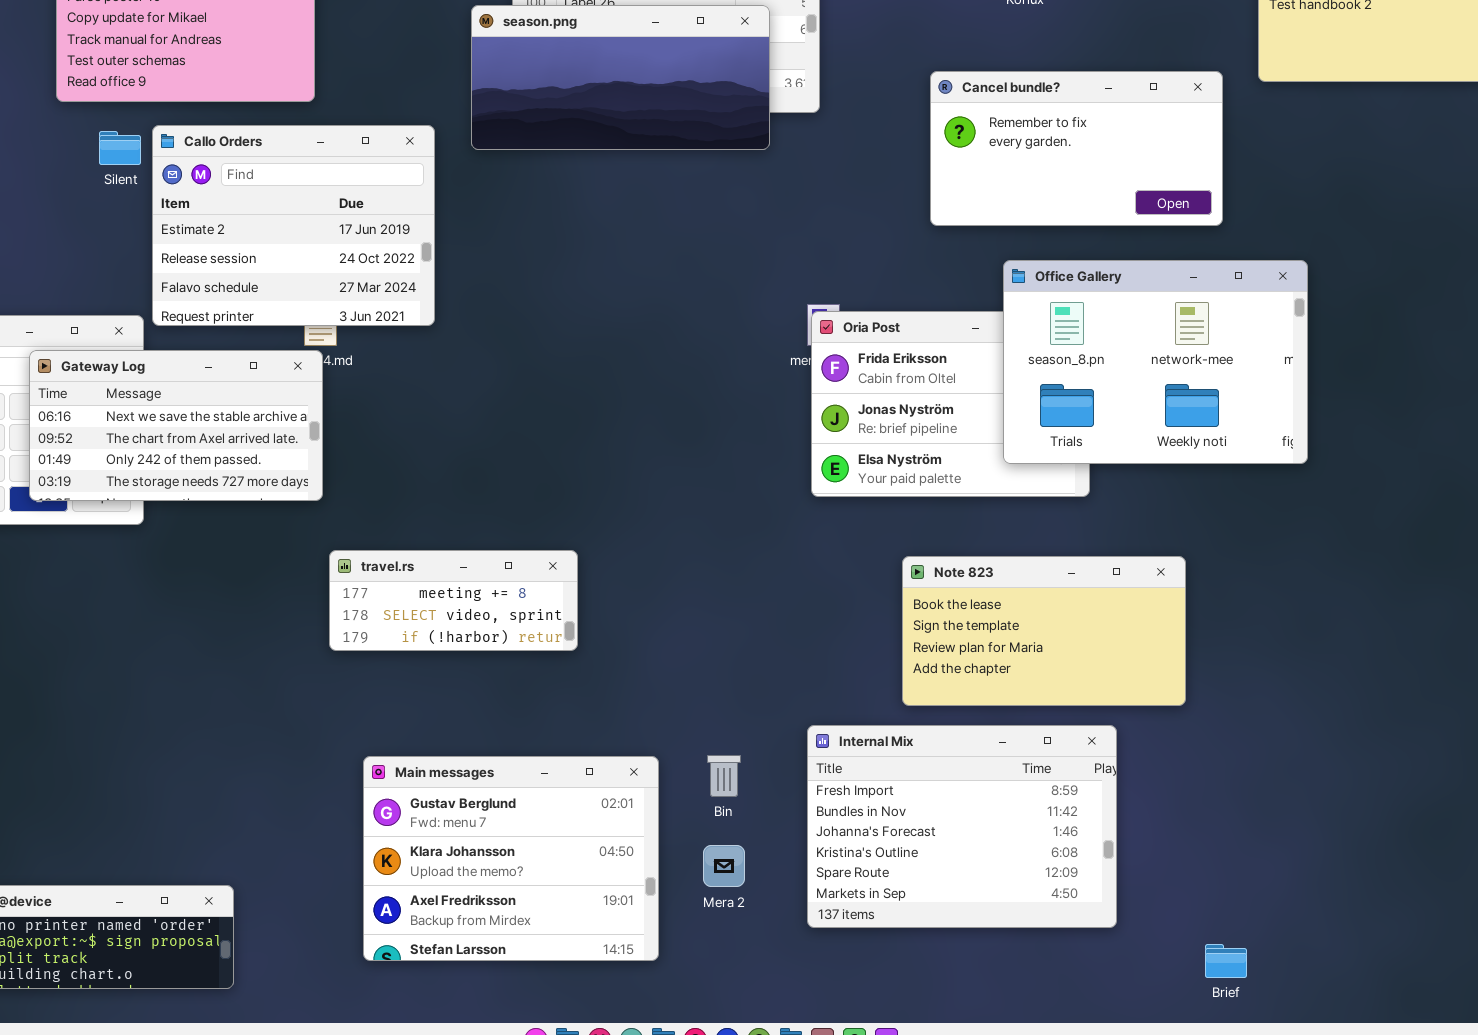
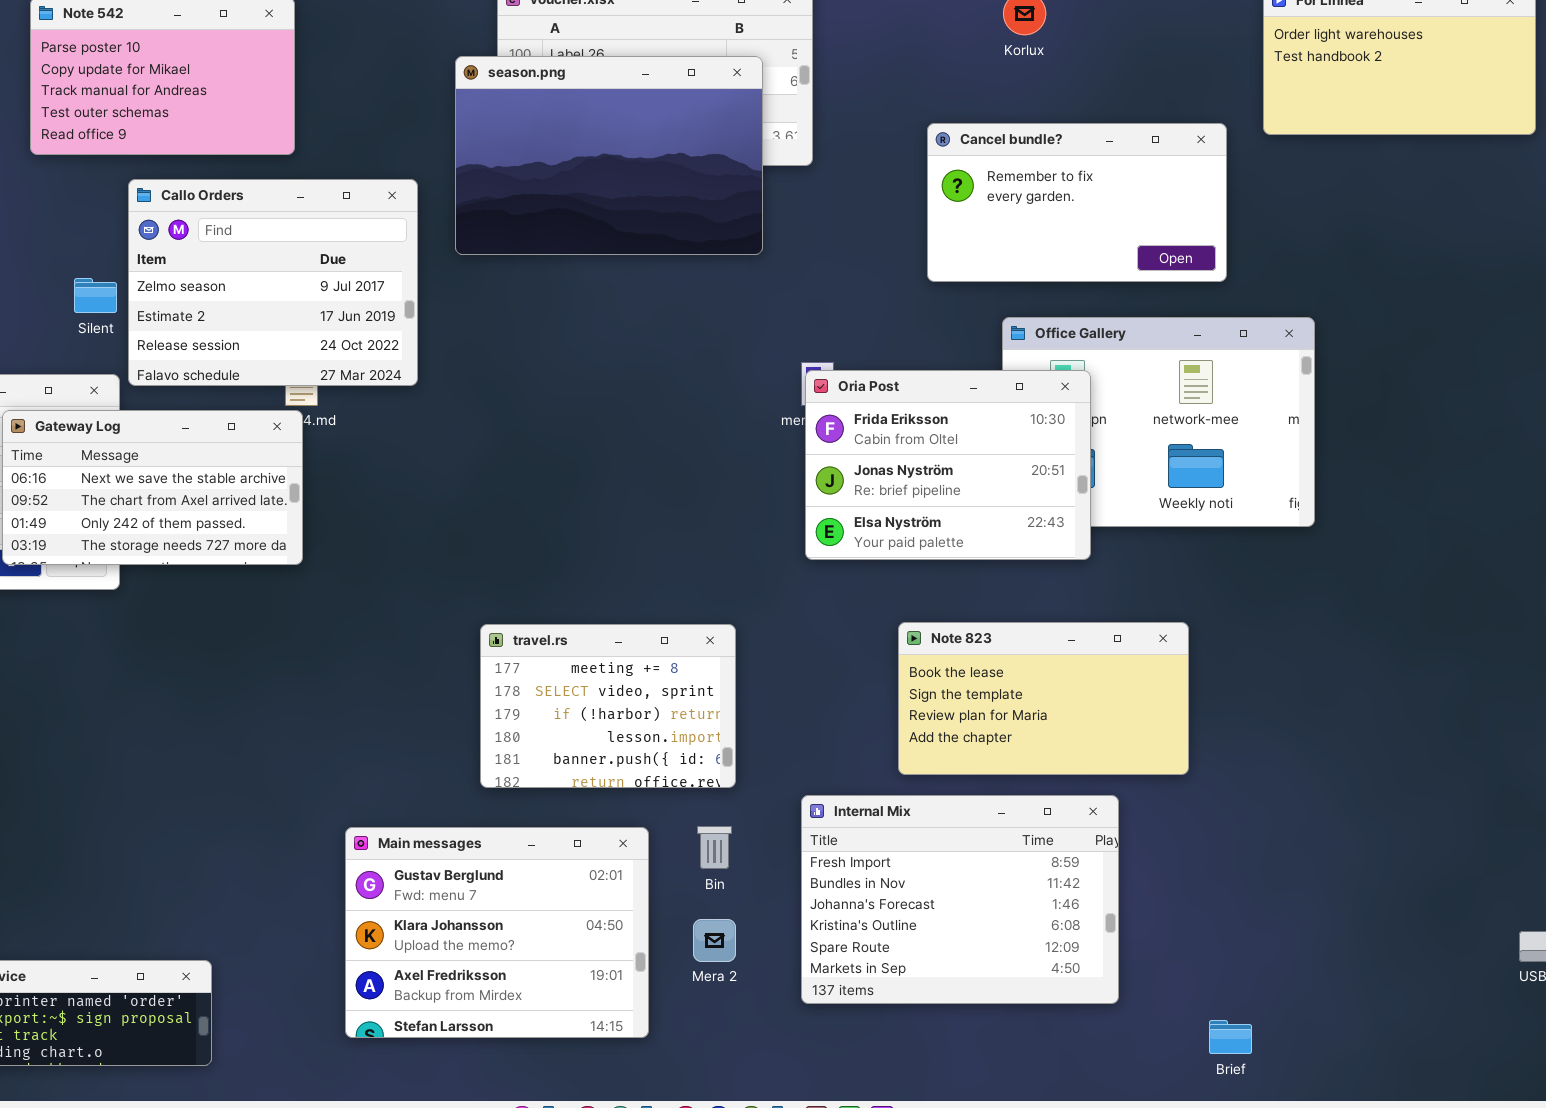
season.png: [471,5,770,150] -> [455,56,763,255], resized
Callo Orders: [152,125,435,326] -> [128,179,418,386], scrolled up 1 row
Silent: [99,131,141,165] -> [74,278,117,313], moved
Oria Post: [811,311,1090,497] -> [805,370,1091,560], raised
travel.rs: [329,550,578,651] -> [480,624,736,788], moved, resized

